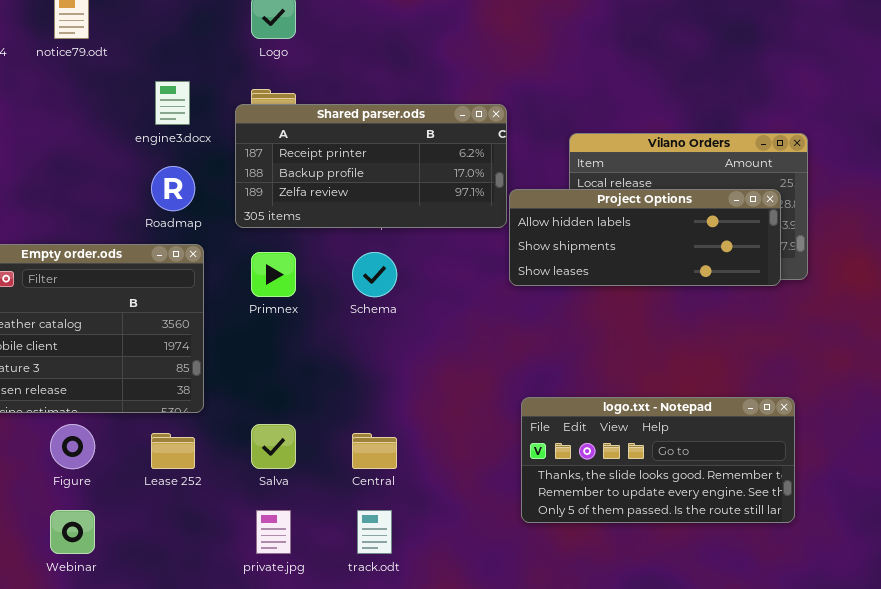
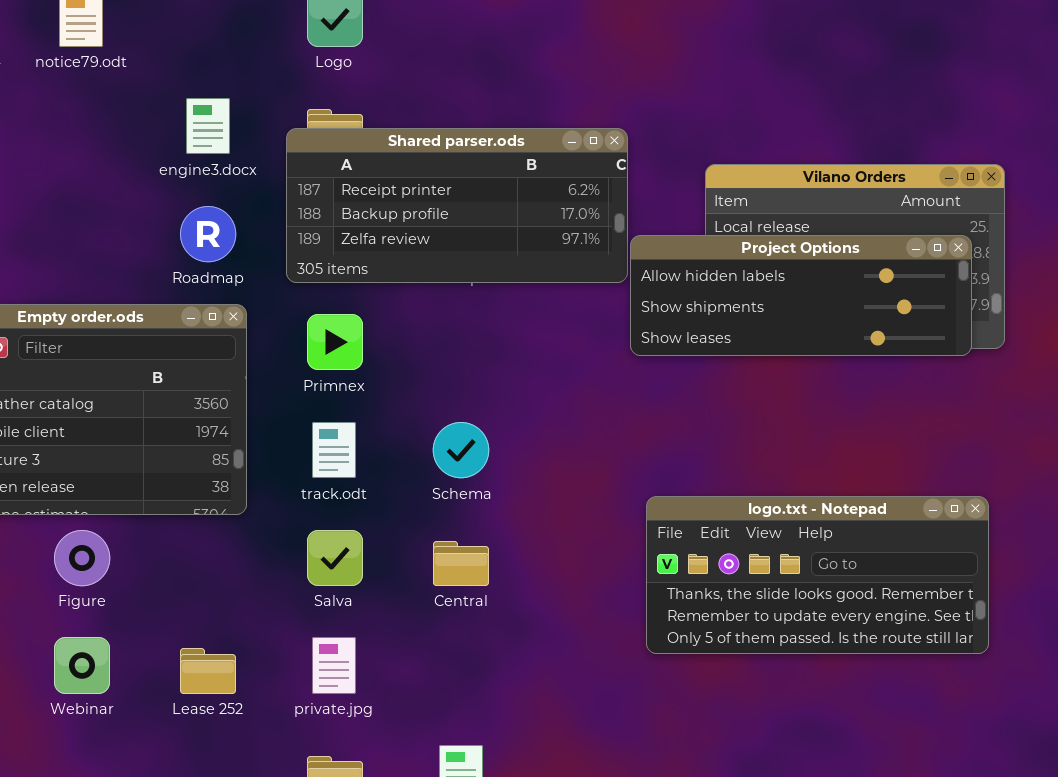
Schema: [352,252,397,297] -> [433,422,489,478], moved
Lease 252: [151,433,195,469] -> [180,648,236,694], moved
track.odt: [357,510,392,554] -> [312,422,356,478], moved

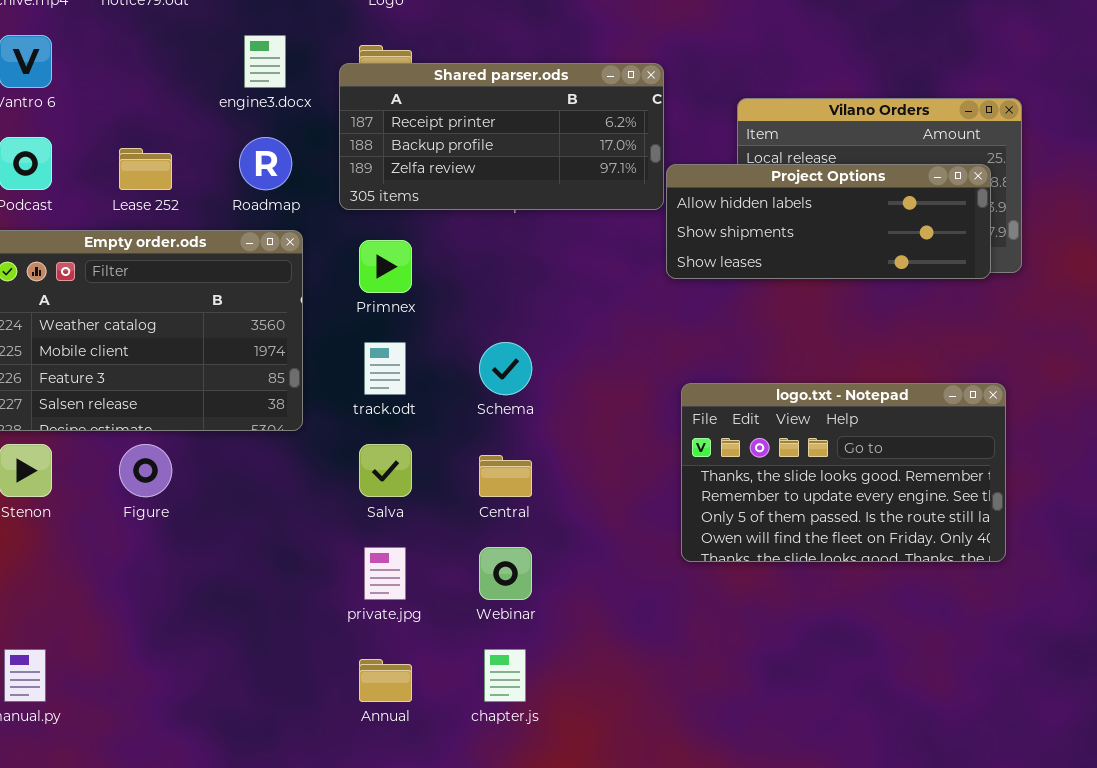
logo.txt - Notepad: [646,496,989,654] -> [681,383,1006,562], resized
Webinar: [54,637,110,694] -> [479,547,532,600], moved
Lease 252: [180,648,236,694] -> [119,148,172,190], moved

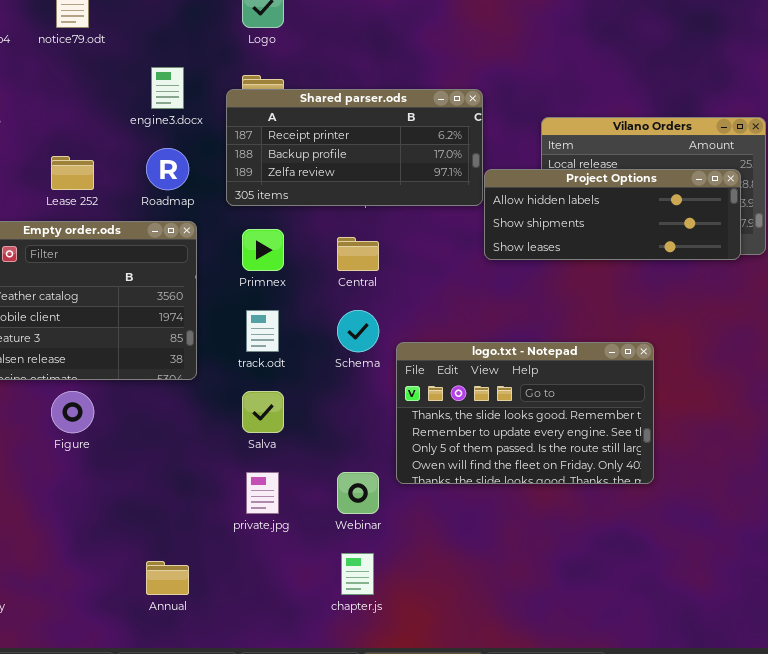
logo.txt - Notepad: [681,383,1006,562] -> [396,342,654,484], moved
Central: [479,455,532,497] -> [337,237,379,271], moved
Annual: [359,659,412,702] -> [146,561,189,595], moved

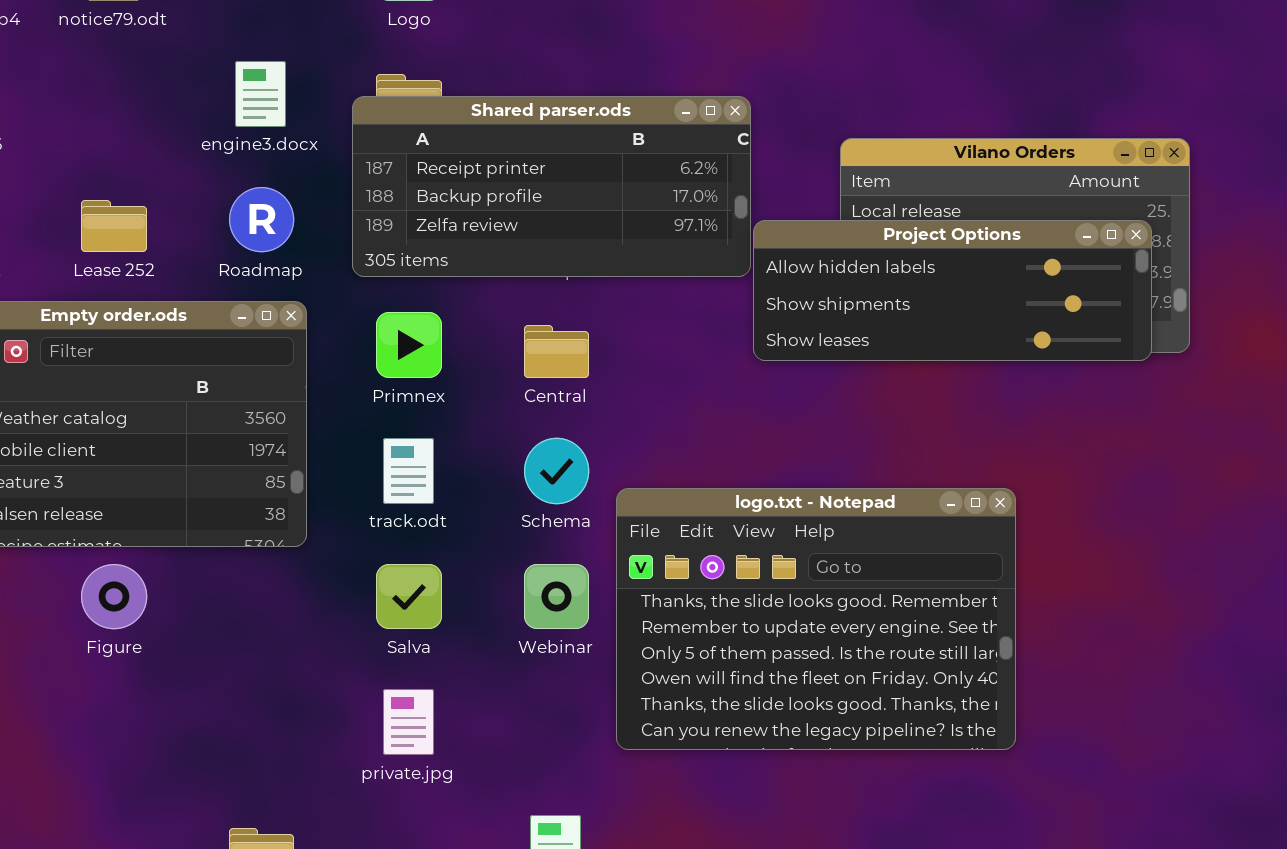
logo.txt - Notepad: [396,342,654,484] -> [616,488,1016,750], resized
Webinar: [337,472,379,514] -> [524,564,589,629], moved

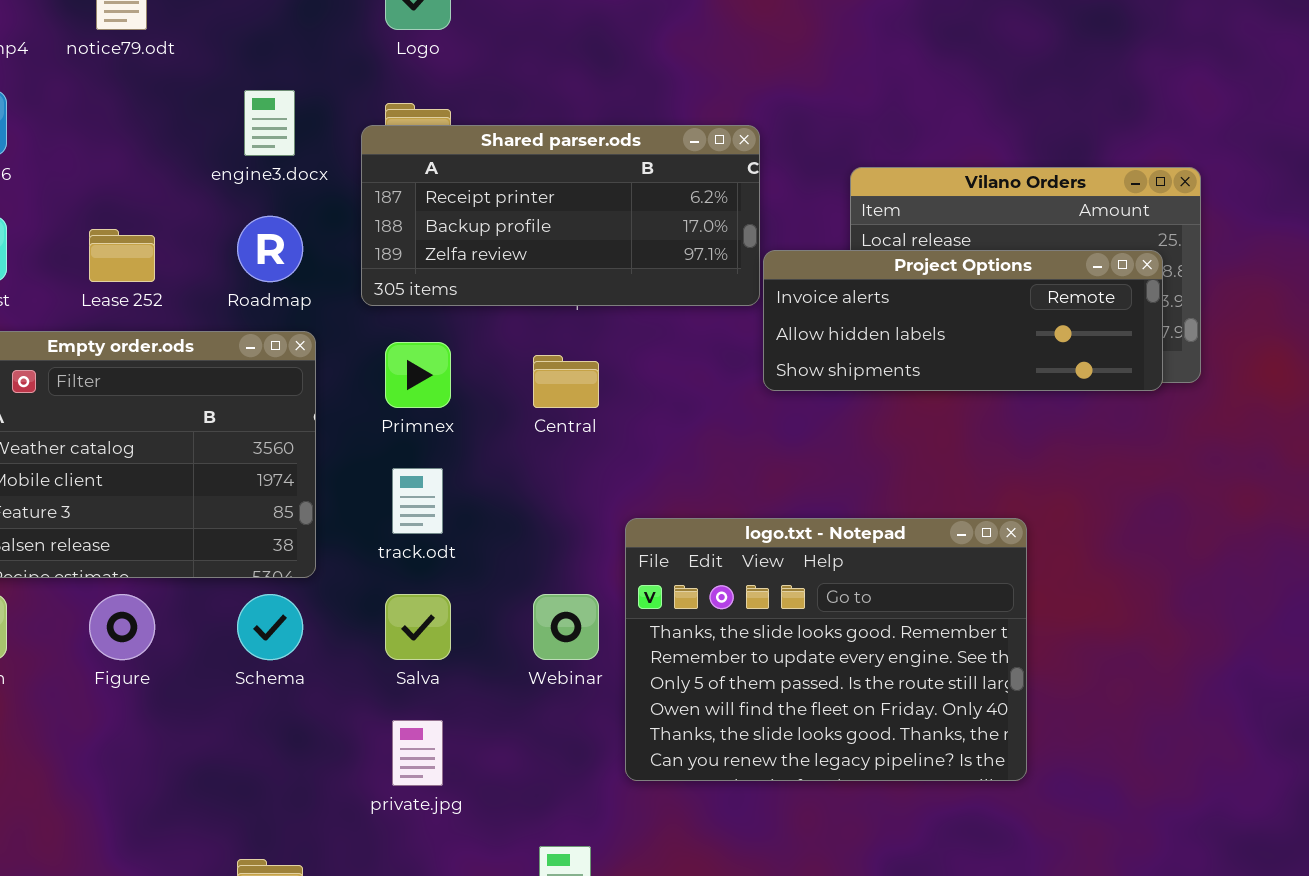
Project Options: [753,220,1152,361] -> [763,250,1163,391], scrolled up 1 row
Schema: [524,438,589,504] -> [237,594,303,660], moved

